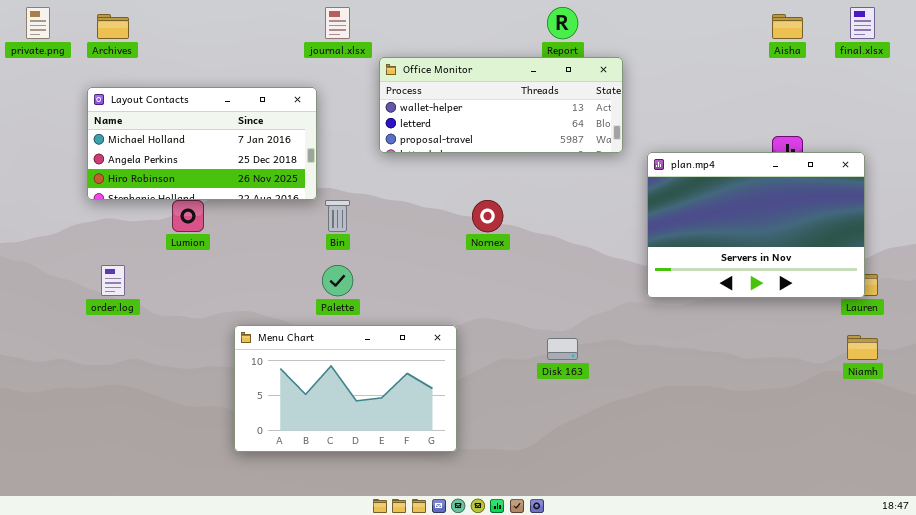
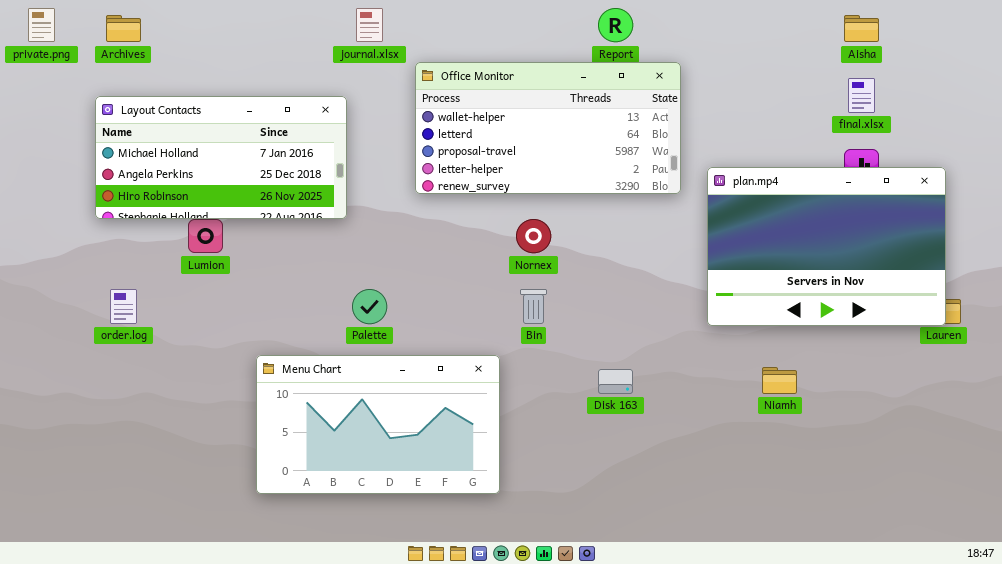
final.xlsx: [850,7,875,39] -> [848,78,875,113], moved
Office Monitor: [379,57,623,153] -> [415,62,681,194], resized
Bin: [325,200,350,232] -> [520,289,547,324], moved
Niamh: [847,335,878,360] -> [762,367,797,394], moved

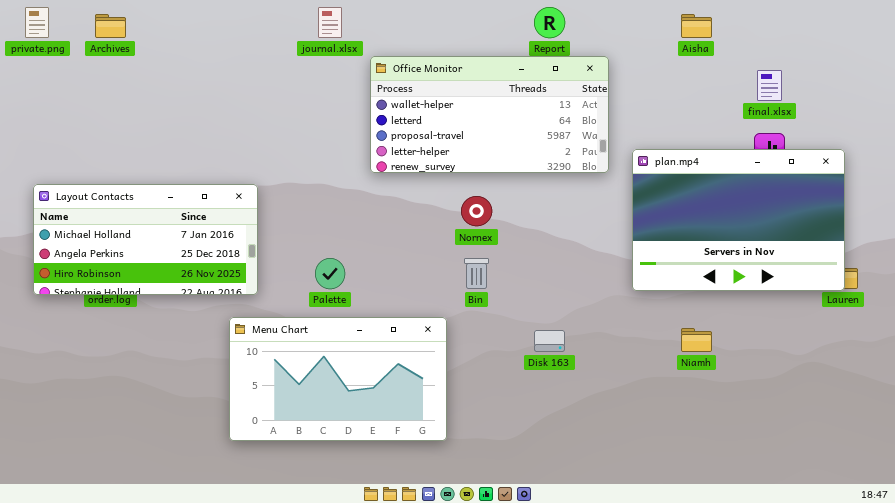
Aisha: [844,15,879,42] -> [681,14,712,38], moved
Layout Contacts: [95,96,347,219] -> [33,184,258,295], moved

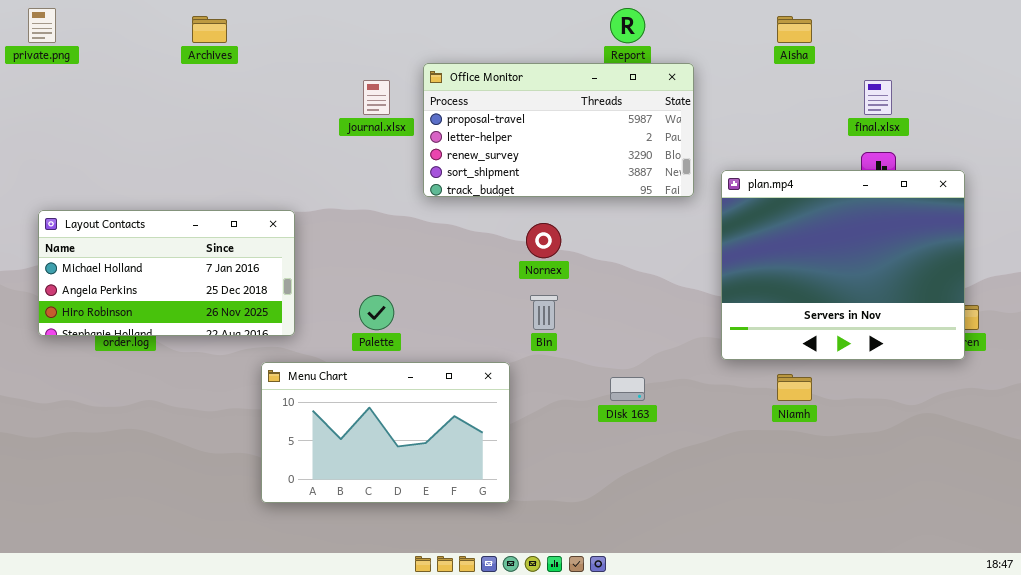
journal.xlsx: [318,7,342,38] -> [363,80,390,115], moved
Archives: [95,14,126,38] -> [192,16,227,43], moved
Office Monitor: [370,56,609,173] -> [423,63,694,197], scrolled down 2 rows
plan.mp4: [632,149,845,291] -> [721,170,965,360], resized

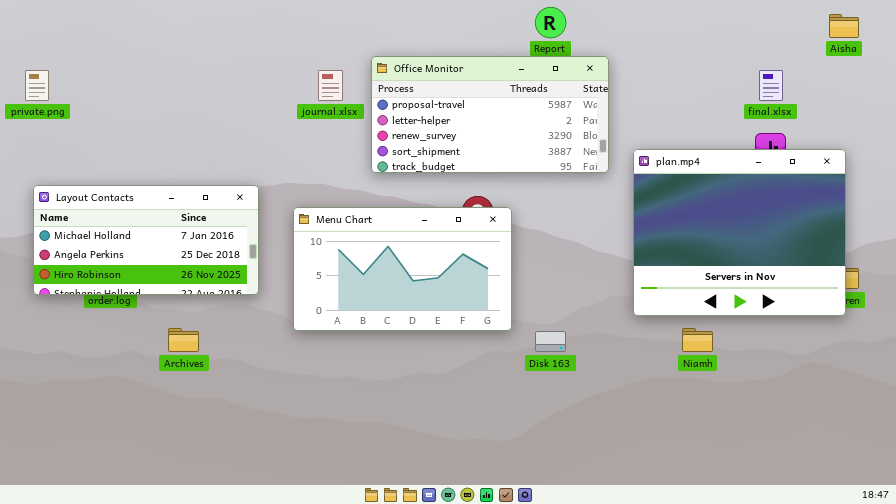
private.png: [28,8,56,43] -> [25,70,49,101], moved
Archives: [192,16,227,43] -> [168,328,199,352], moved
Aisha: [777,16,812,43] -> [829,14,859,38], moved
Menu Chart: [261,362,510,503] -> [293,207,512,331], moved

